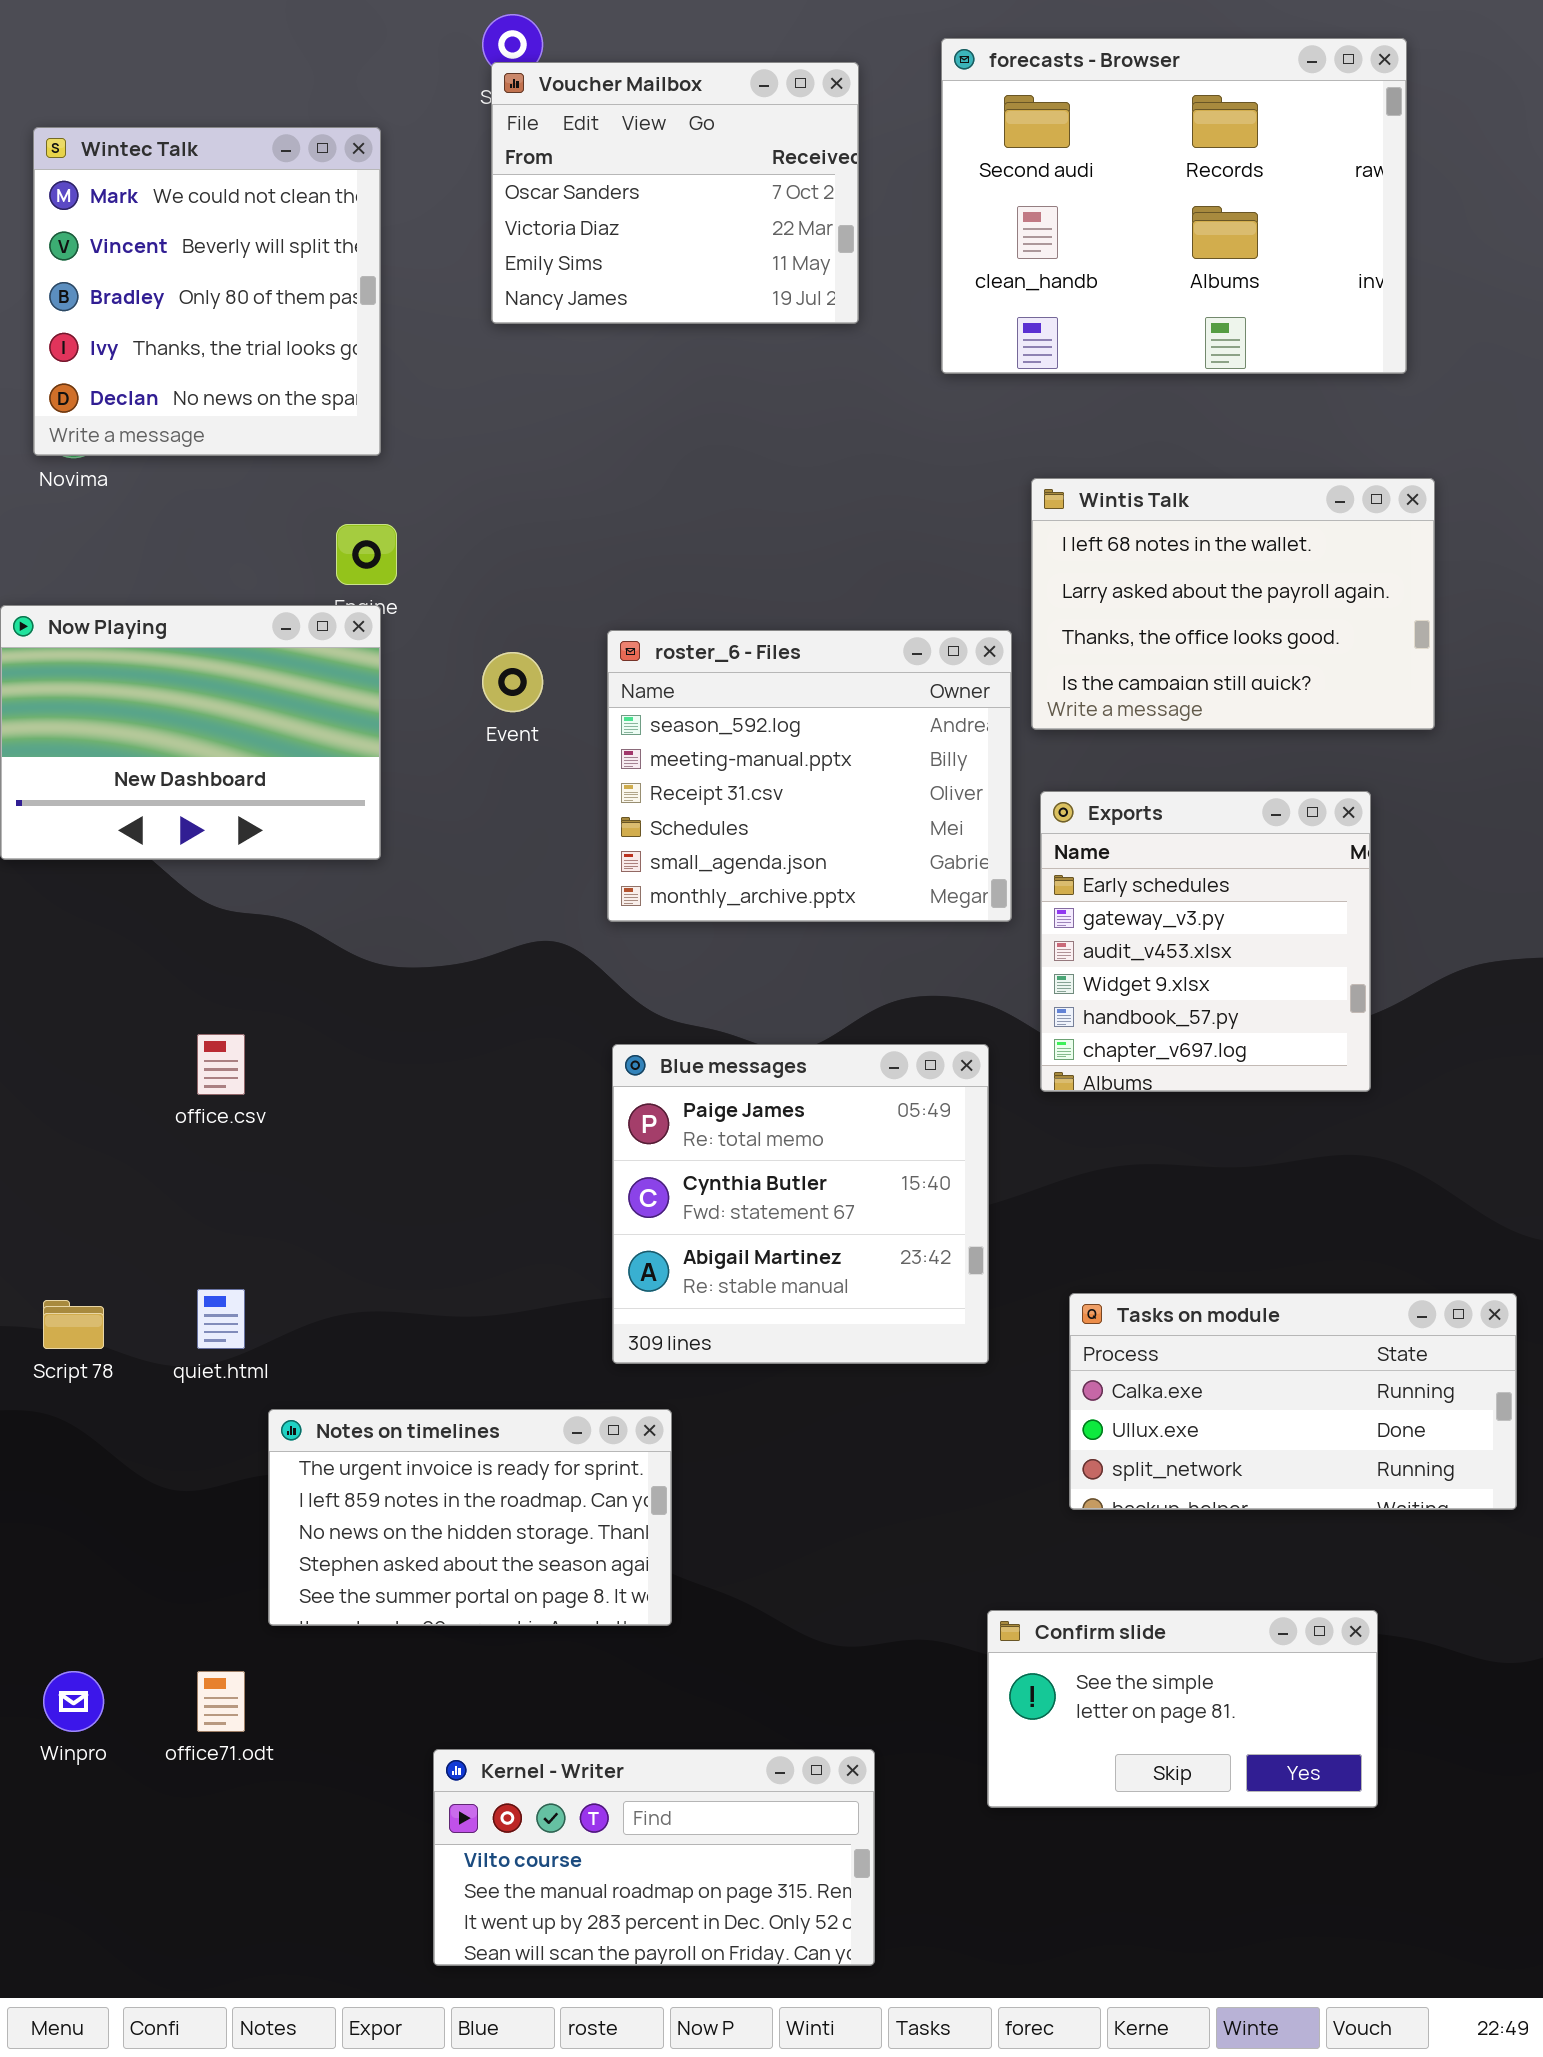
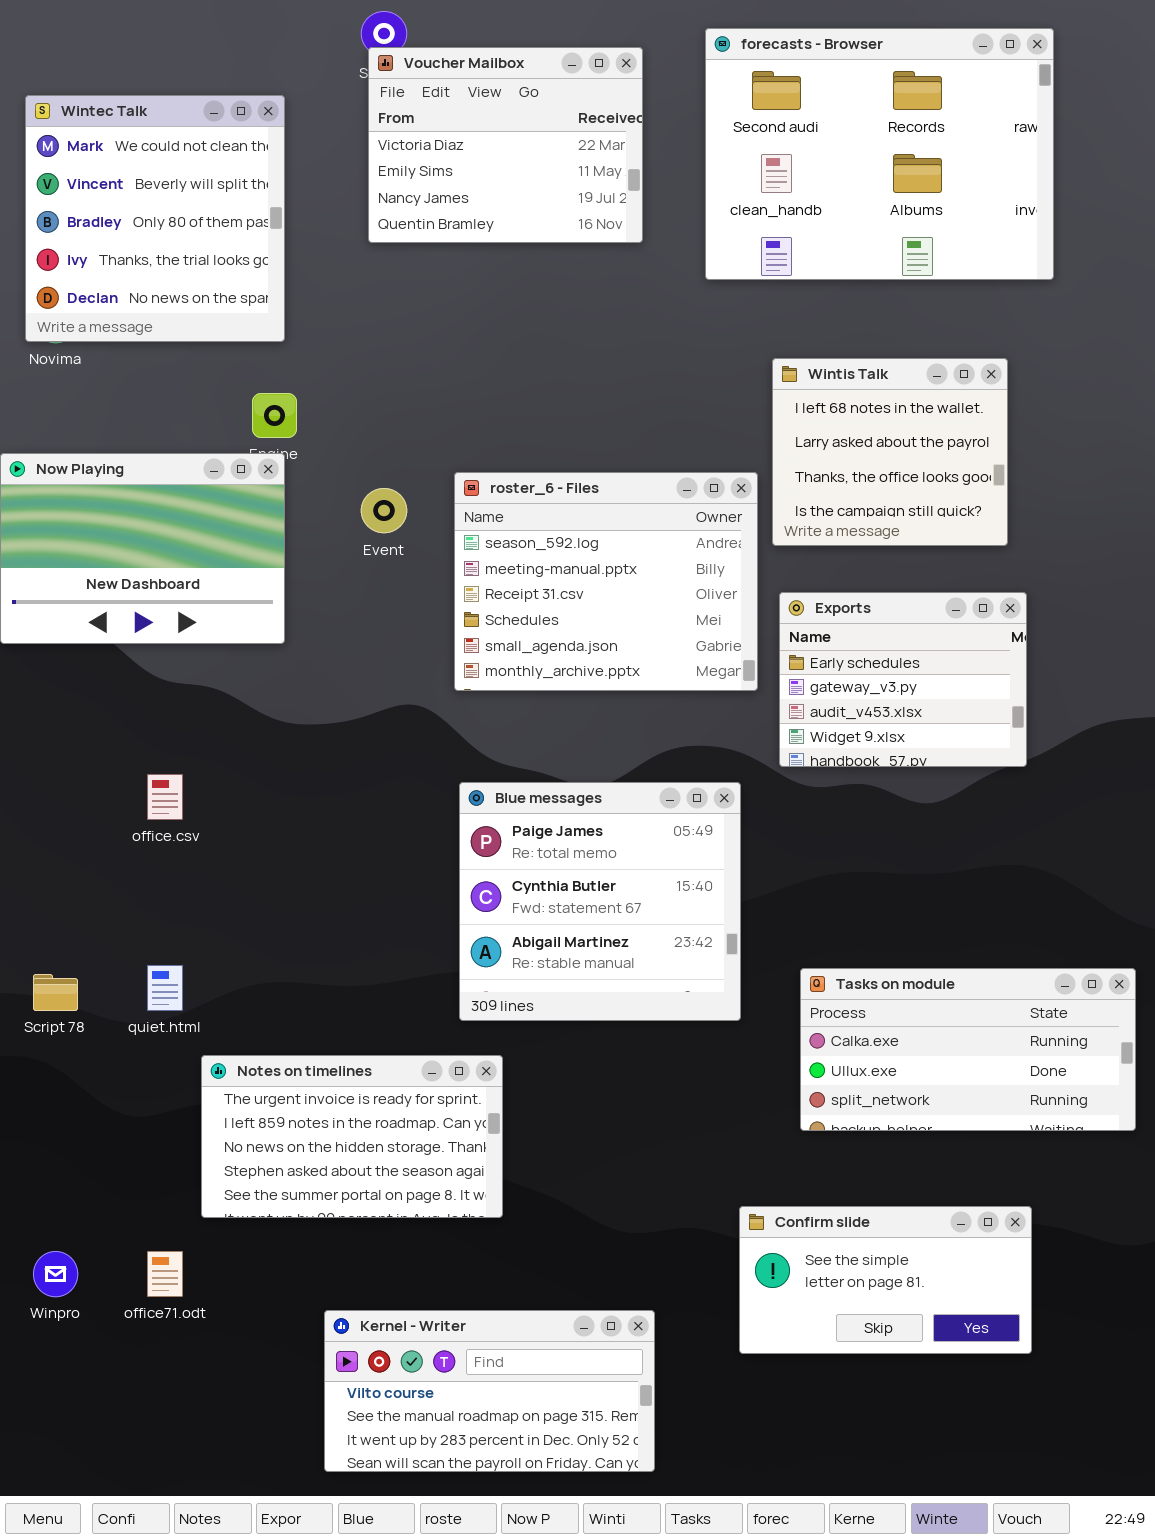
Voucher Mailbox: [491,62,859,324] -> [368,47,643,243], scrolled down 1 row
Wintis Talk: [1031,478,1435,730] -> [772,358,1008,546], resized
Exports: [1040,791,1371,1092] -> [779,592,1027,767], resized

